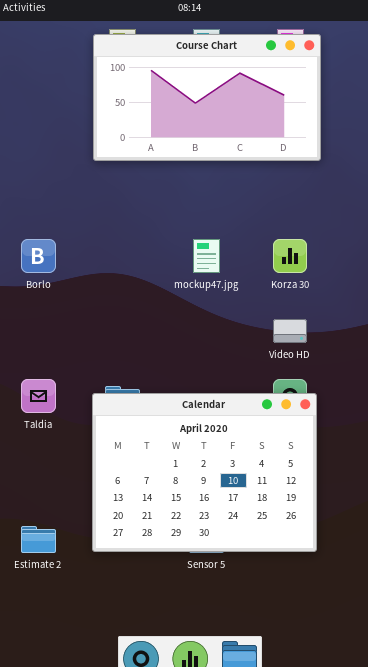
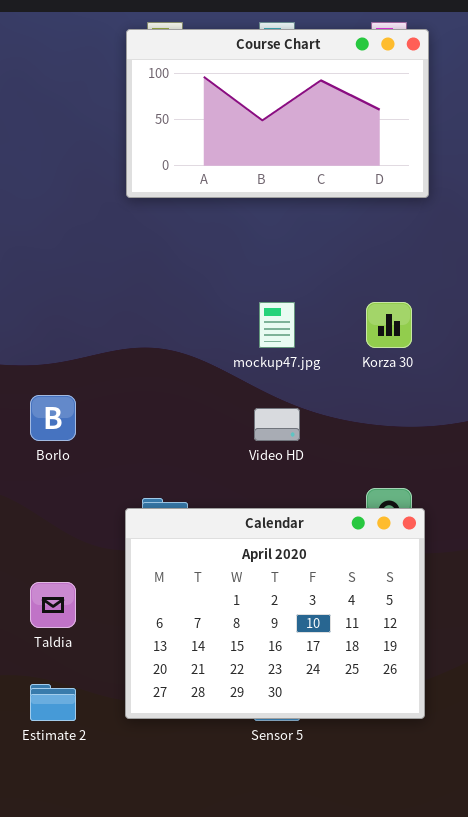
Borlo: [21,239,56,273] -> [30,395,76,441], moved
Video HD: [273,319,307,343] -> [254,408,300,441], moved
Taldia: [21,379,56,413] -> [30,582,76,628], moved

